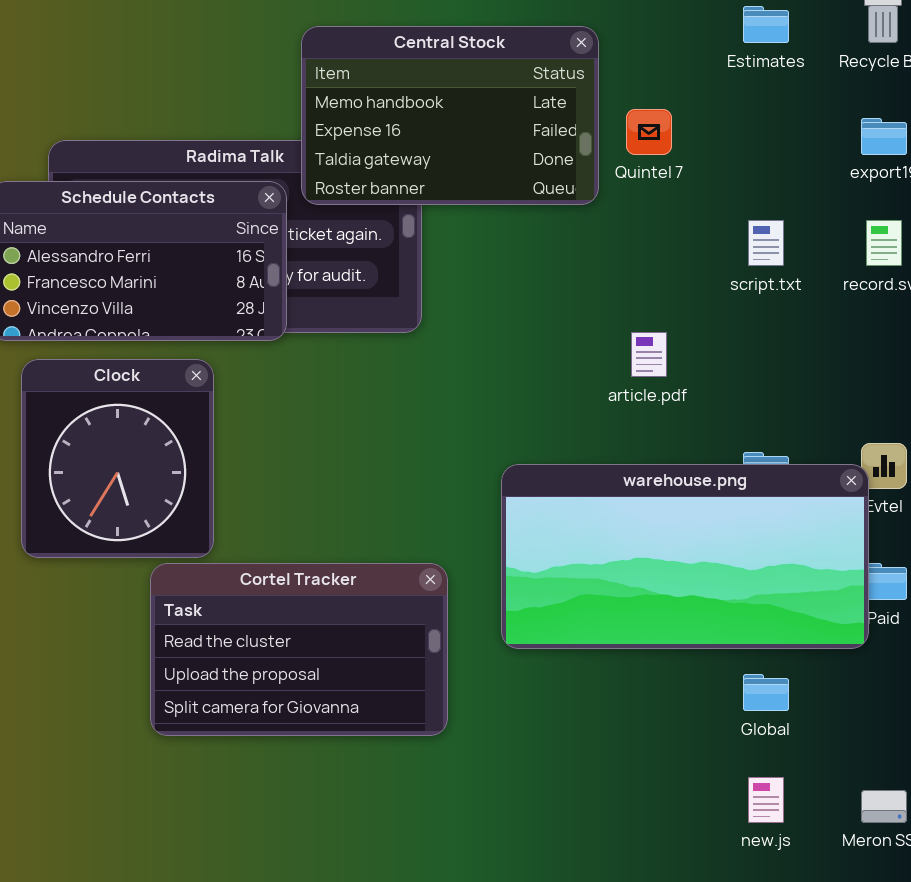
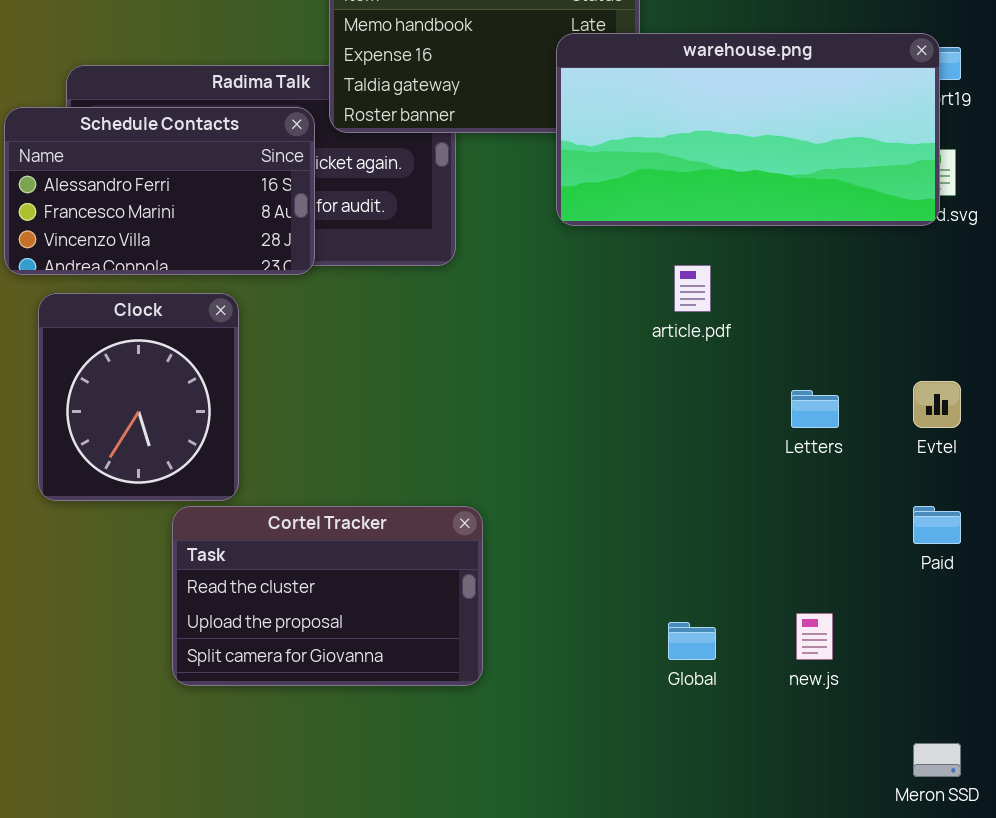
warehouse.png: [501,464,869,649] -> [556,33,940,226], moved
Global: [743,674,789,711] -> [668,622,716,660], moved
new.js: [748,777,784,823] -> [796,613,833,660], moved

